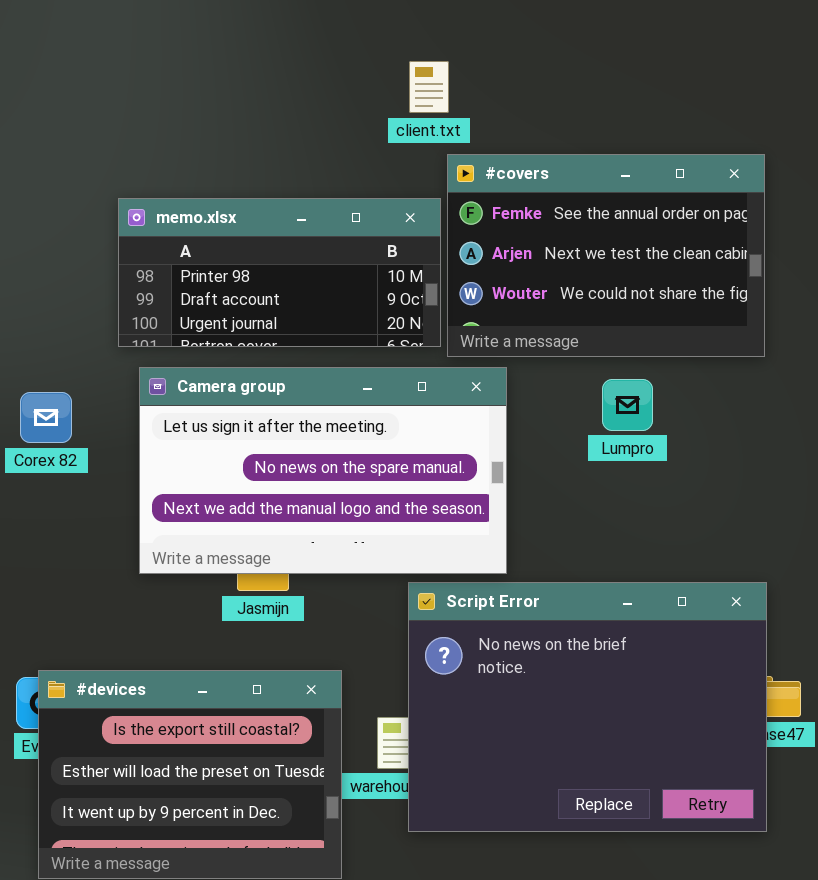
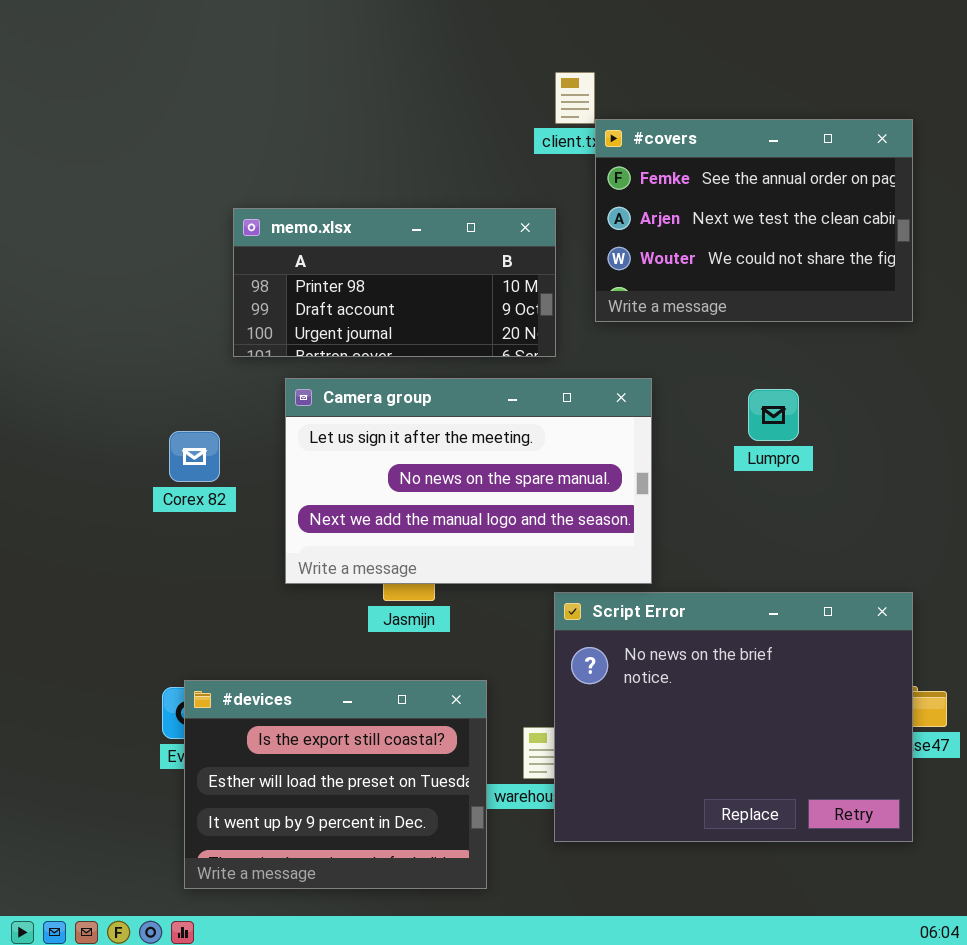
#covers: [447,154,765,357] -> [595,119,913,322], moved
memo.xlsx: [118,198,441,347] -> [233,208,556,357], moved
Corex 82: [20,392,72,443] -> [169,431,220,482], moved

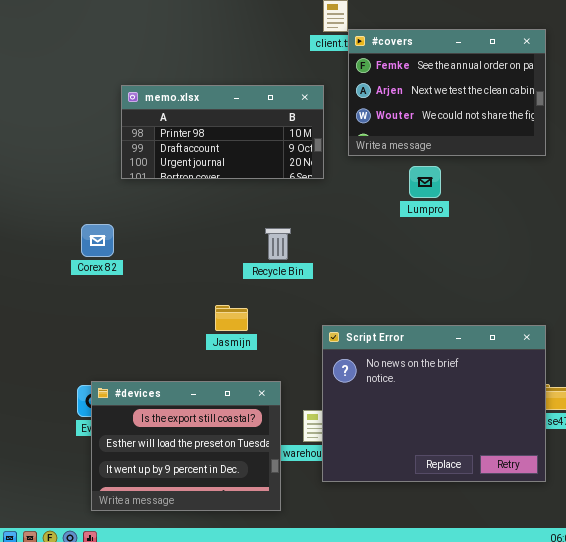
Camera group: [285,378,652,584] -> none, closed
Lumpro: [748,389,799,441] -> [409,166,441,198], moved

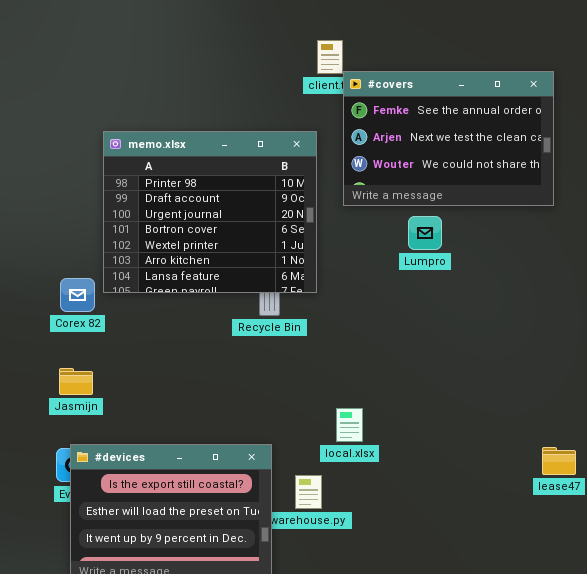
memo.xlsx: [121,85,324,179] -> [103,131,317,293], resized
Jasmijn: [215,305,248,331] -> [59,368,93,395], moved
Script Error: [322,325,546,482] -> none, closed

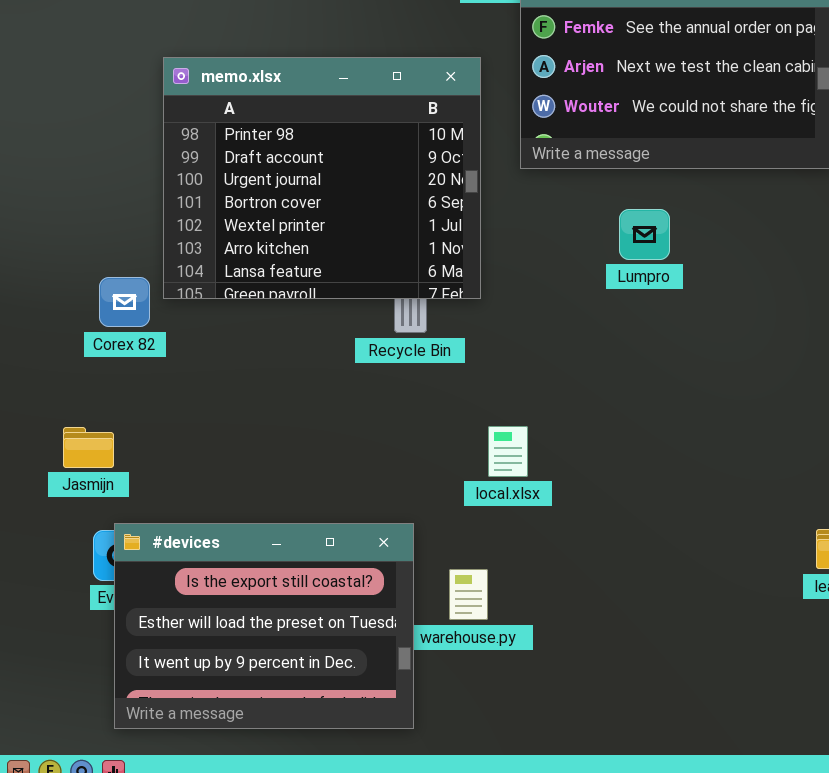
Lumpro: [408,216,442,250] -> [619,209,670,260], moved
Jasmijn: [59,368,93,395] -> [63,427,114,468], moved
local.xlsx: [336,408,363,442] -> [488,426,528,477], moved

